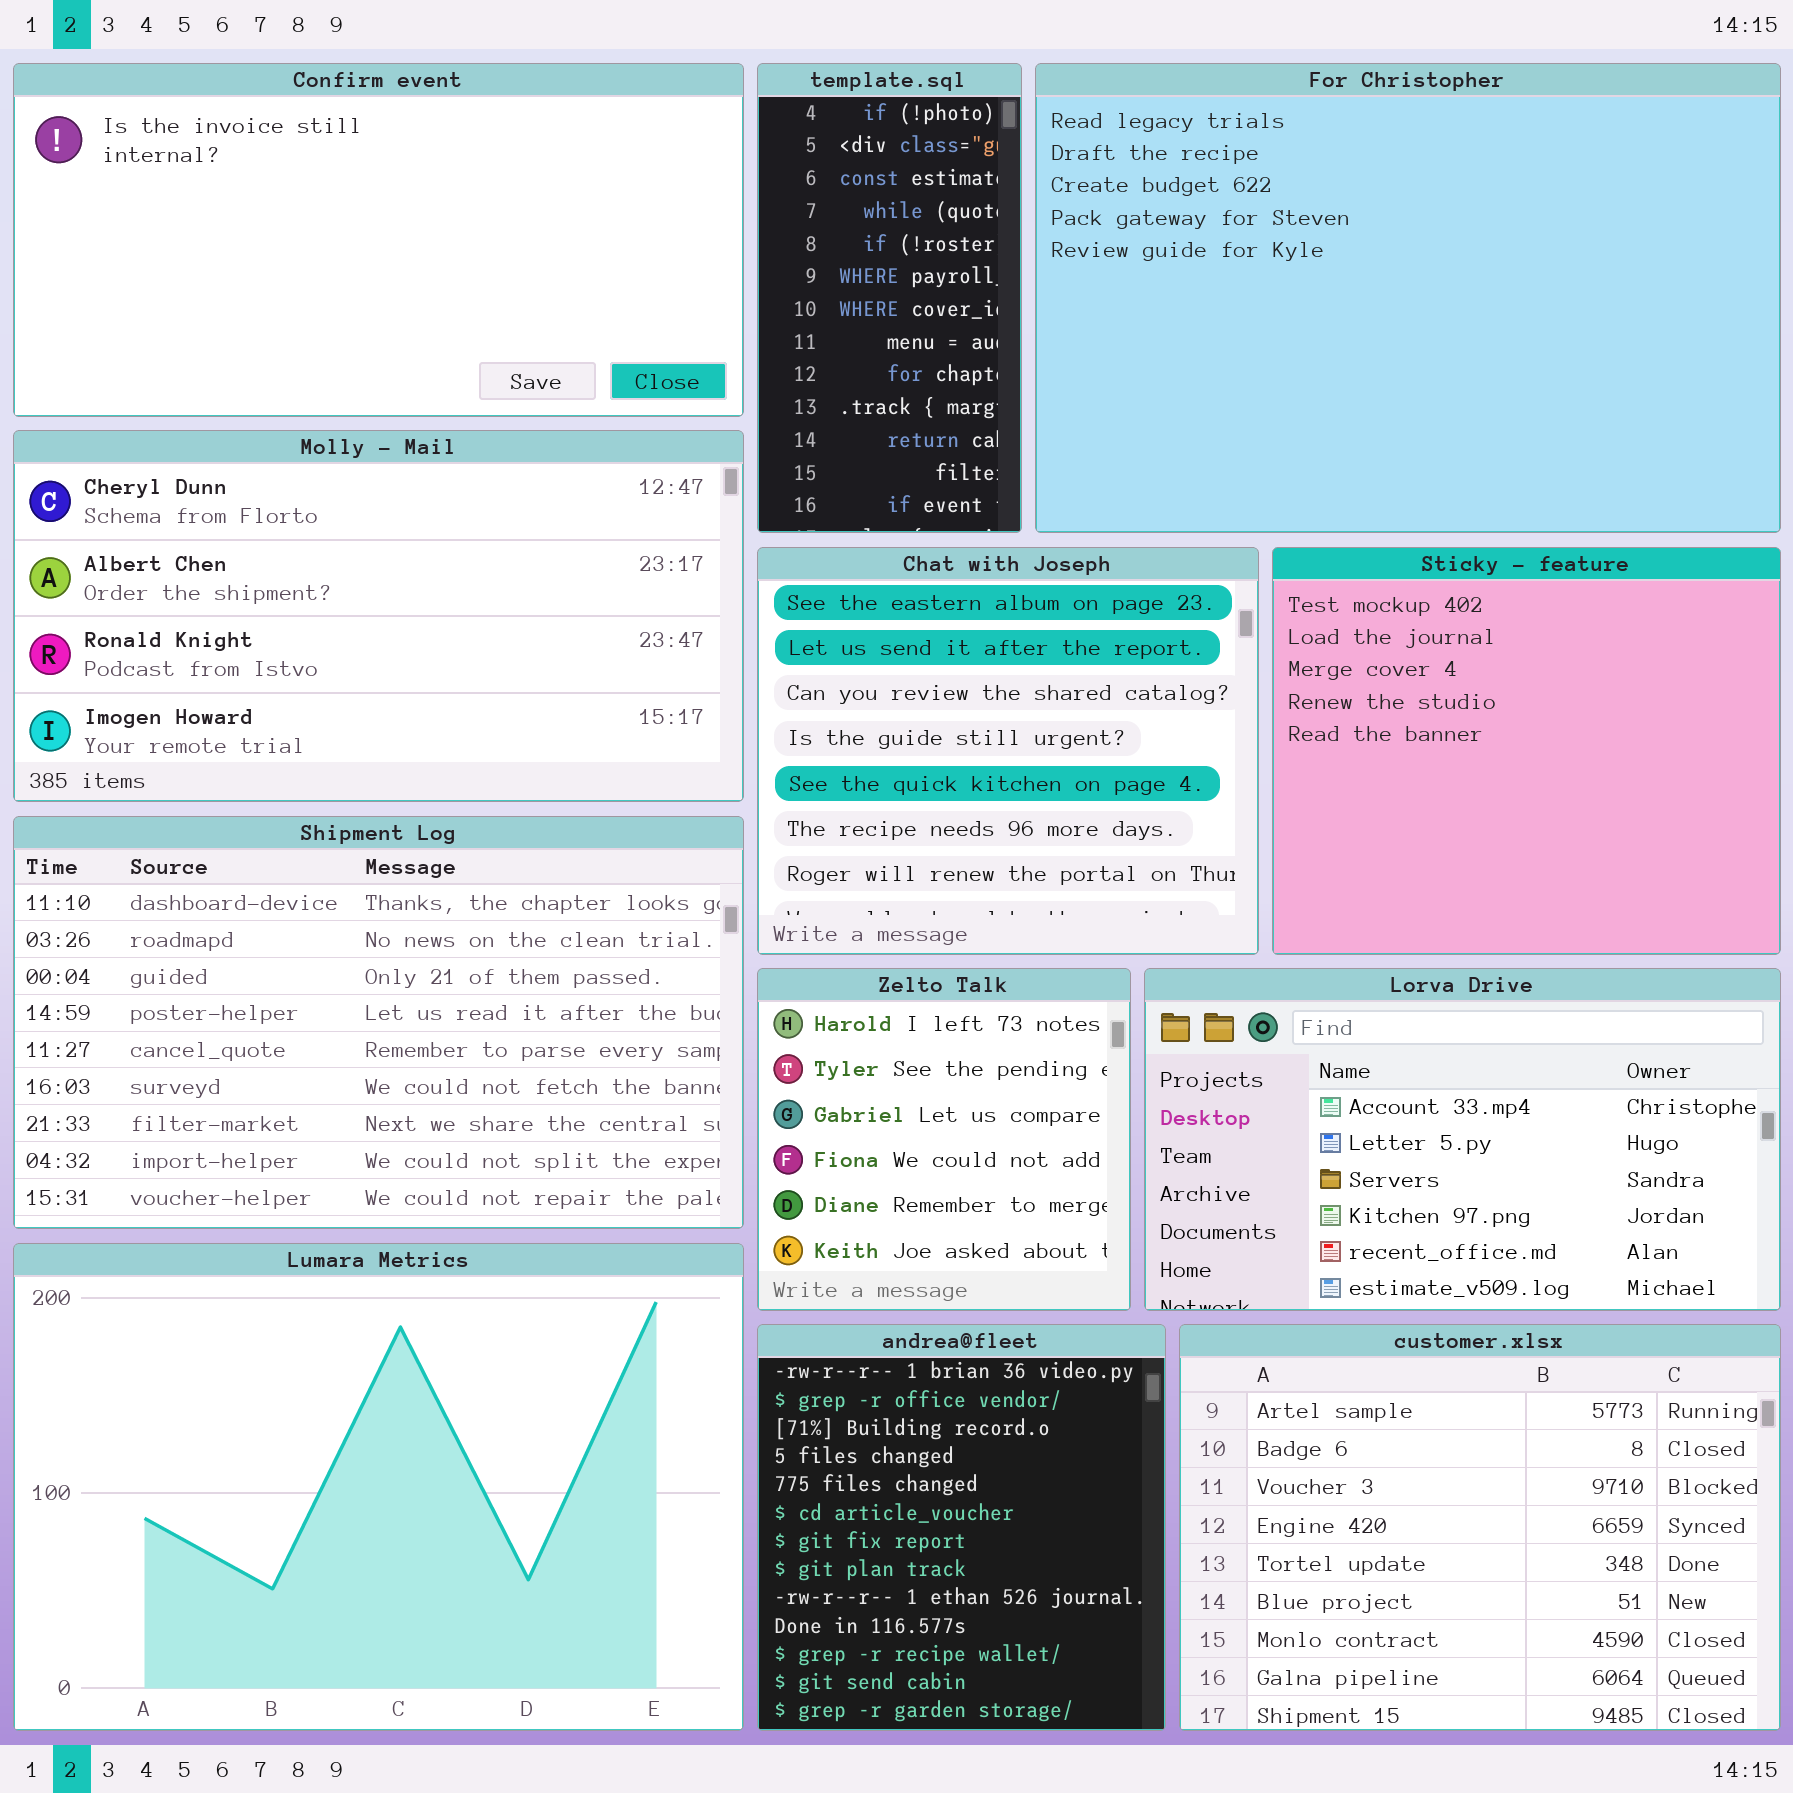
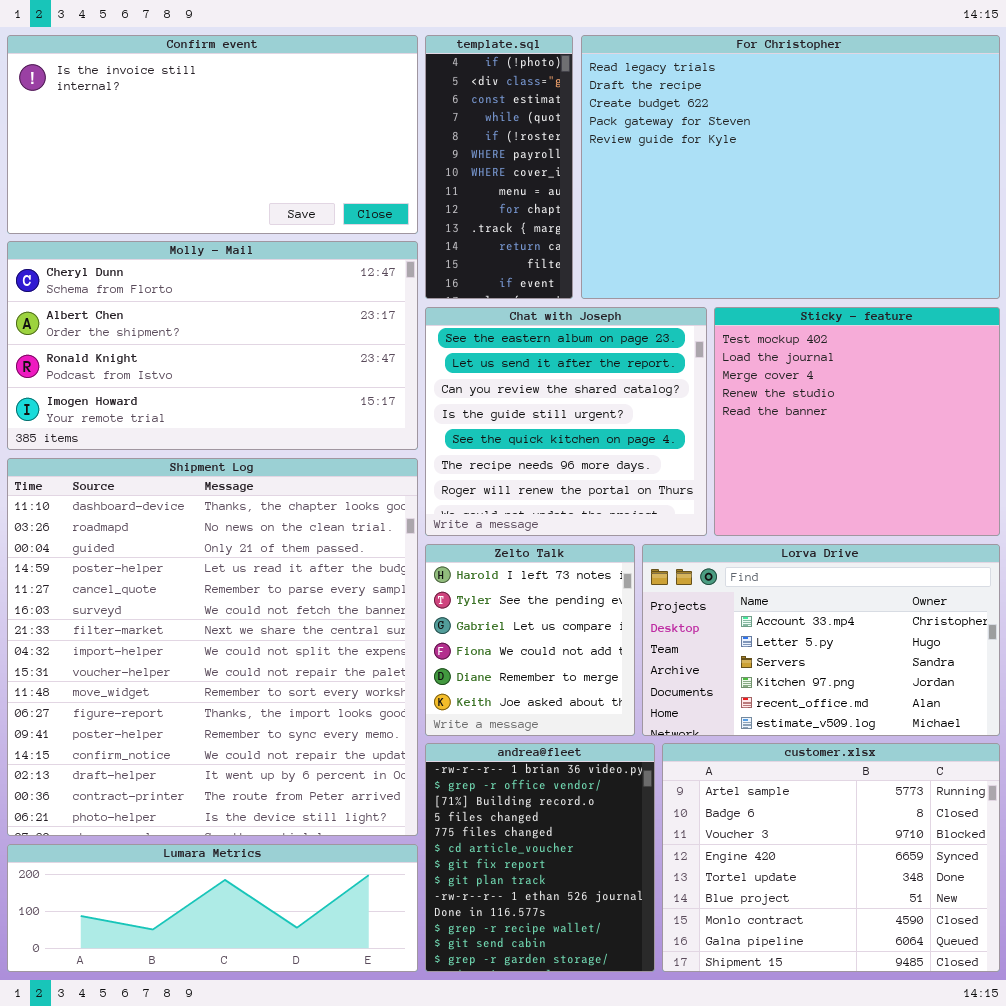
Shipment Log: [13,816,744,1229] -> [7,458,418,836], resized
Lumara Metrics: [13,1243,744,1731] -> [7,844,418,972], resized

